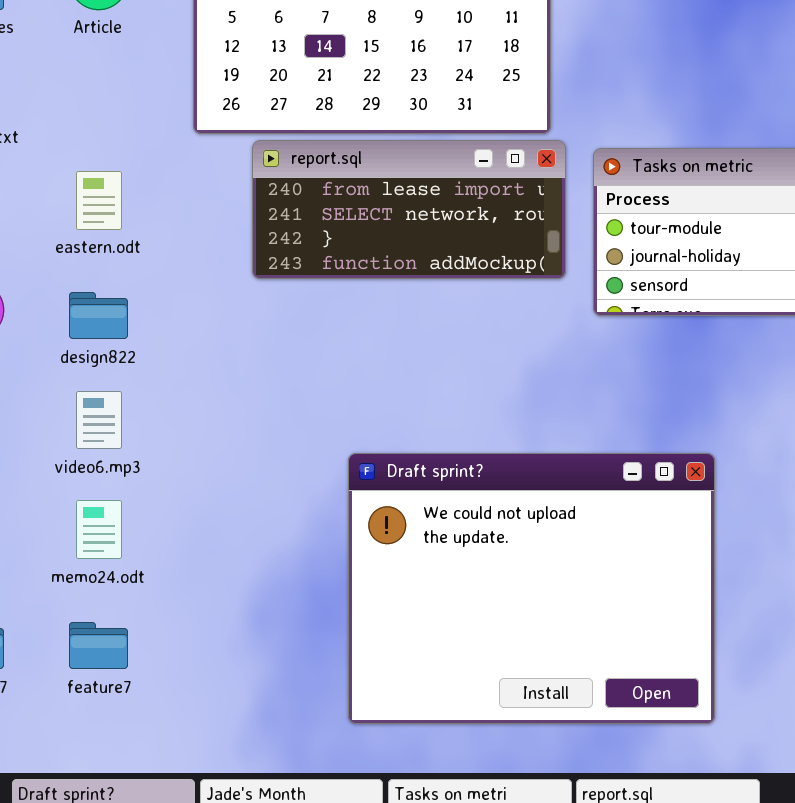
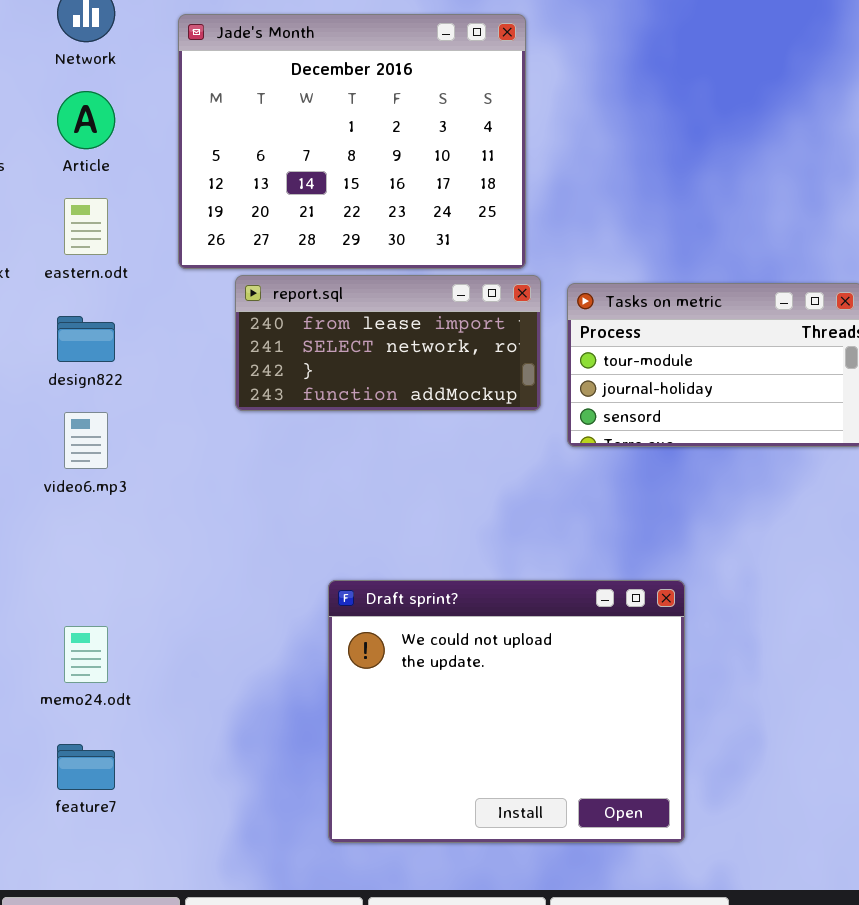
eastern.odt: [76,171,122,230] -> [64,198,108,255], moved
design822: [69,292,128,339] -> [57,316,115,362], moved
video6.mp3: [76,391,122,449] -> [64,412,108,469], moved

